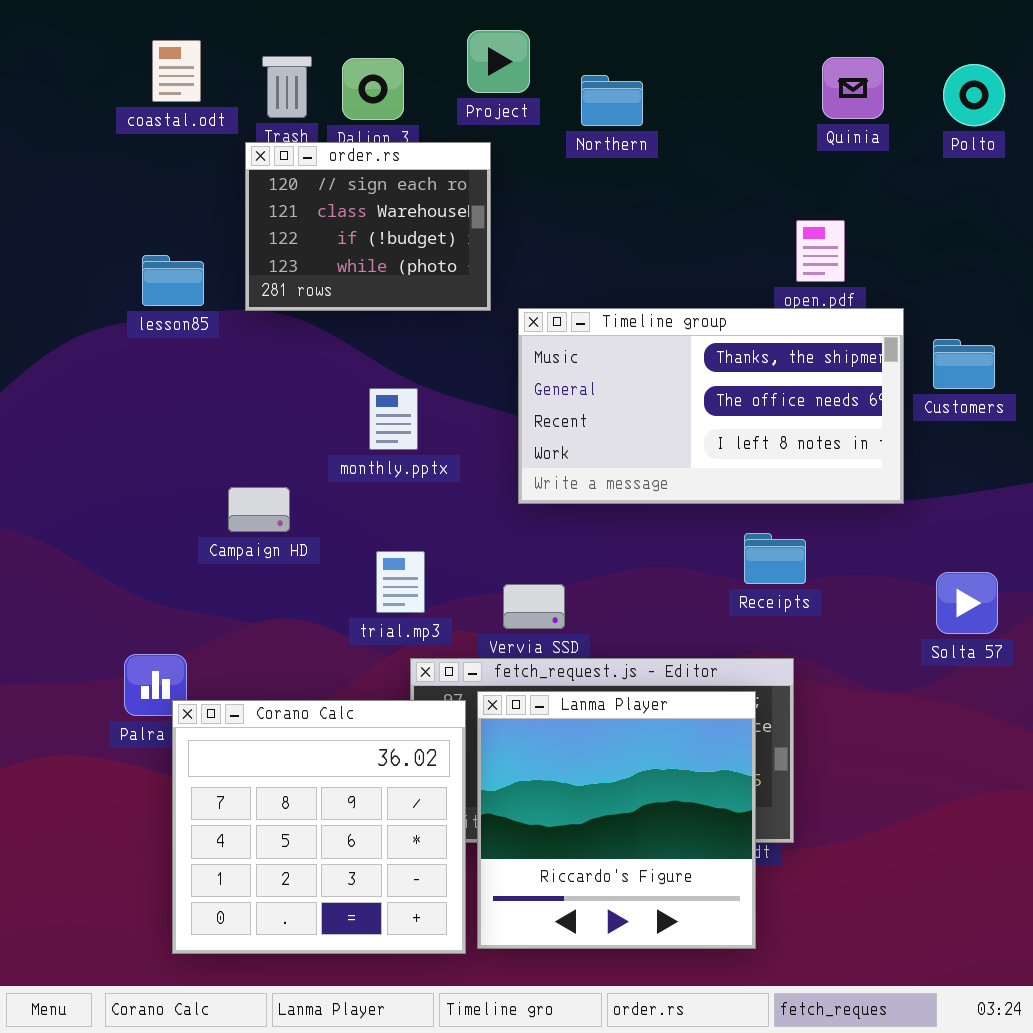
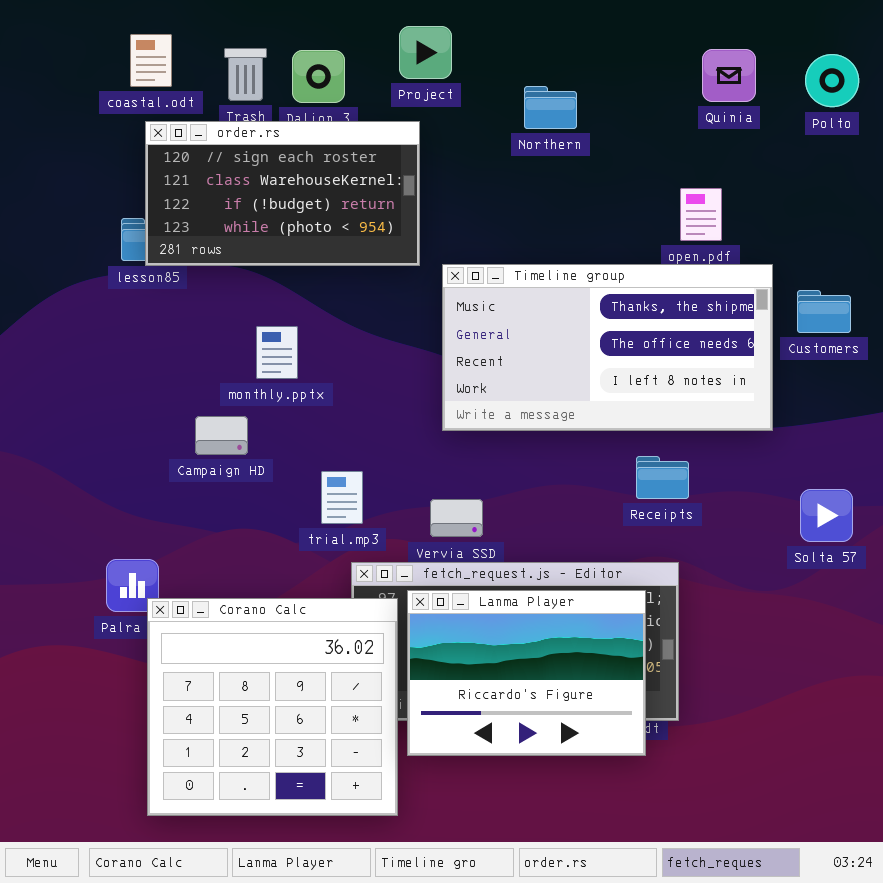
Northern: [581,75,643,126] -> [524,86,577,129], moved
order.rs: [245,142,491,311] -> [145,121,420,266], resized
monthly.pptx: [369,388,418,450] -> [256,326,298,379], moved
Lanma Player: [477,691,756,949] -> [407,590,646,756], resized

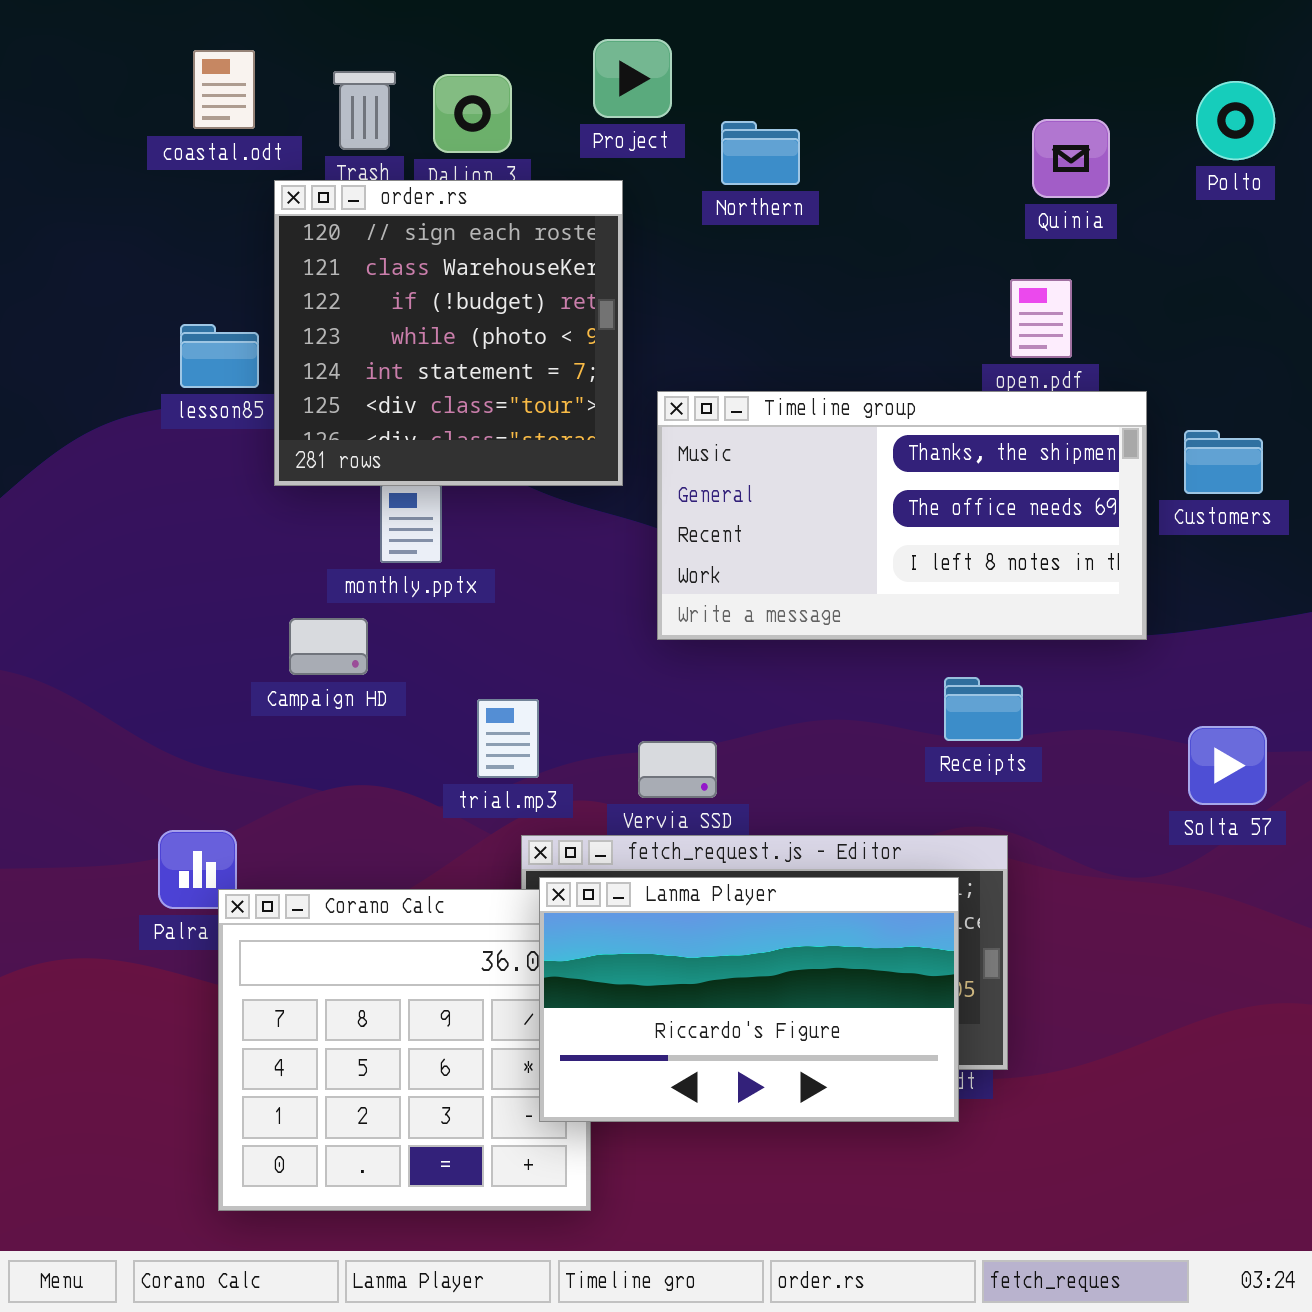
Quinia: [702,49,756,102] -> [1032,119,1110,198], moved
Northern: [524,86,577,129] -> [721,121,800,185], moved
order.rs: [145,121,420,266] -> [274,180,623,486], resized
Lanma Player: [407,590,646,756] -> [539,877,959,1122], resized

